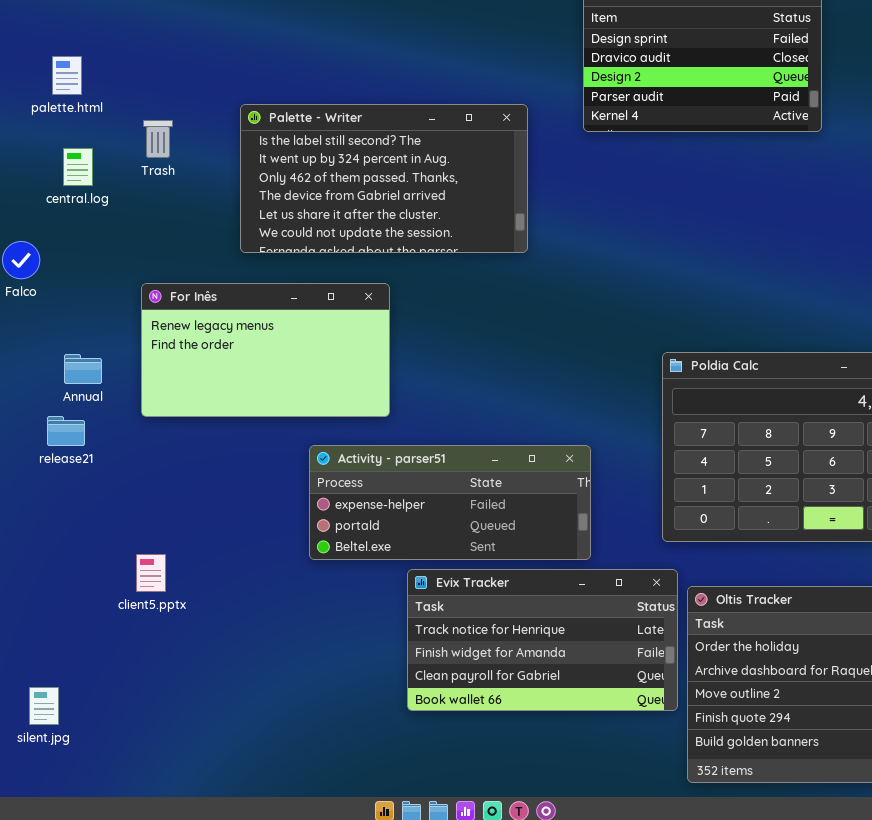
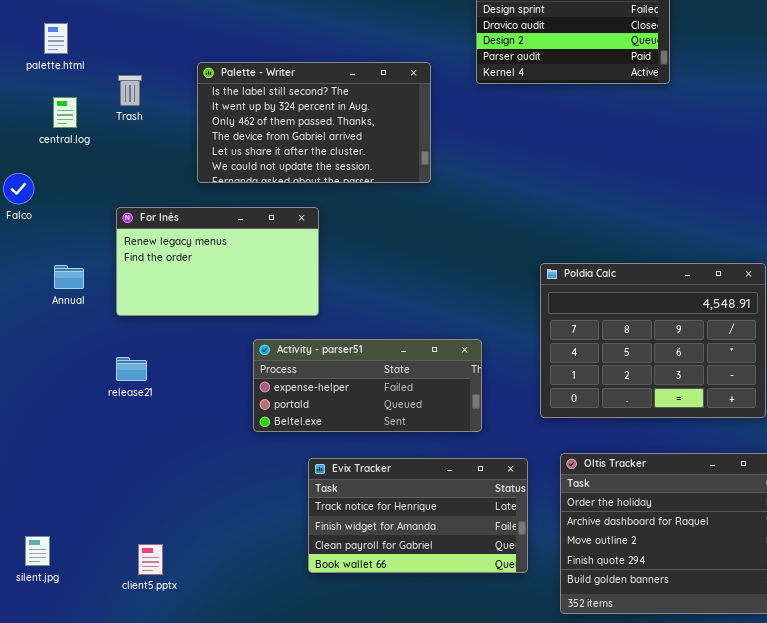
release21: [47,416,85,446] -> [116,357,147,381], moved
client5.pptx: [136,554,166,592] -> [138,544,163,575], moved
Evix Tracker: [407,569,678,711] -> [308,458,528,573], moved

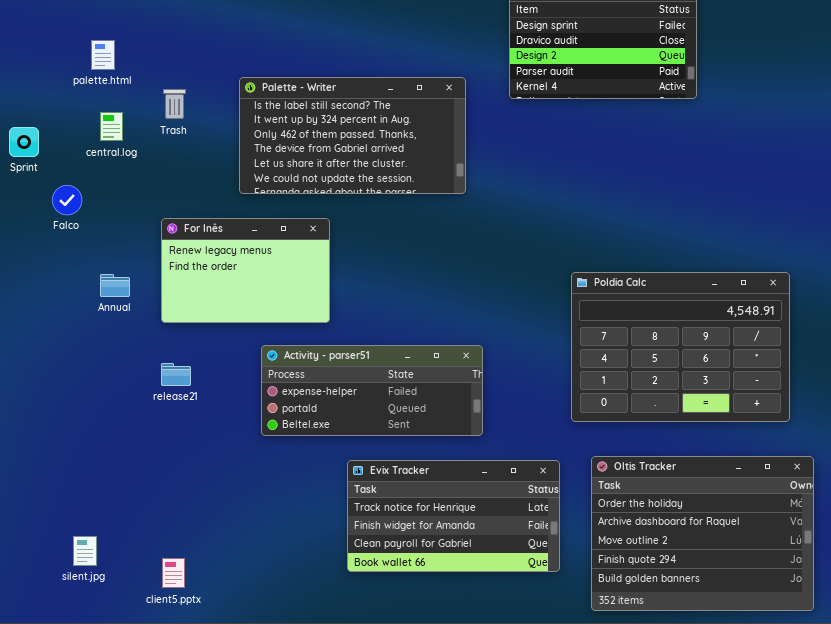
For Inês: [116,207,319,316] -> [161,218,330,323], resized
Activity - parser51: [253,339,482,432] -> [261,345,483,436], moved
client5.pptx: [138,544,163,575] -> [162,558,185,588], moved

